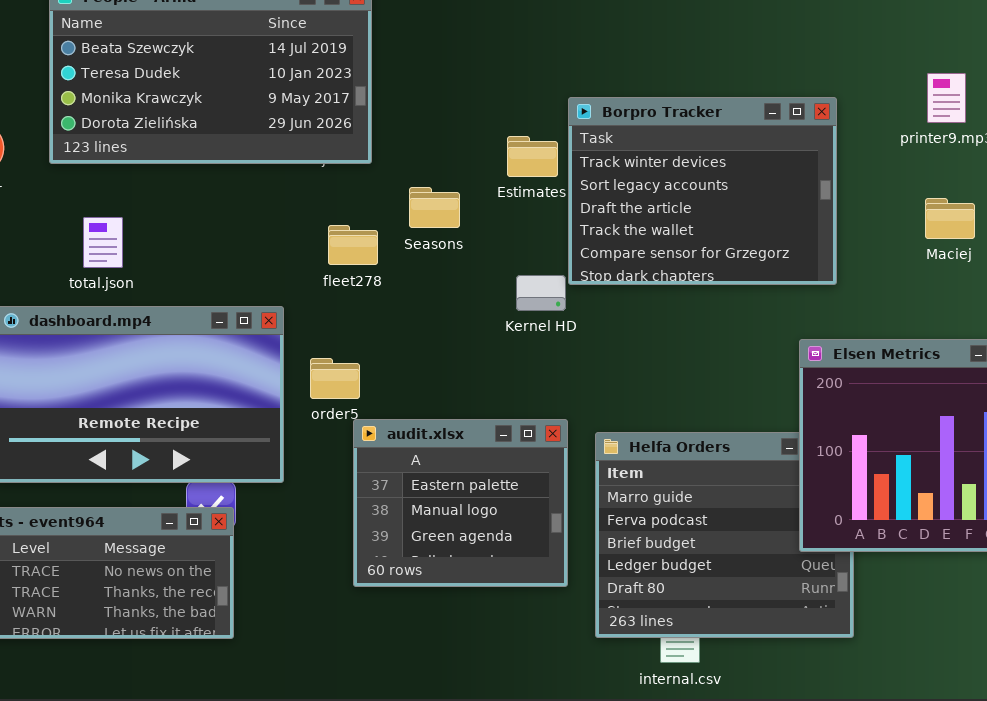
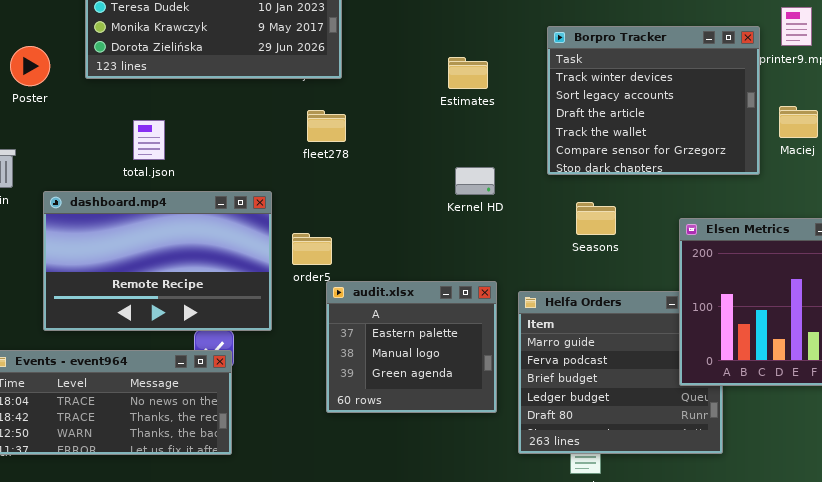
Borpro Tracker: [568,97,837,285] -> [547,26,760,175], moved
Seasons: [409,187,460,228] -> [576,202,616,235], moved
total.json: [83,217,123,268] -> [133,120,165,160], moved
fleet278: [328,225,378,265] -> [307,110,346,142], moved

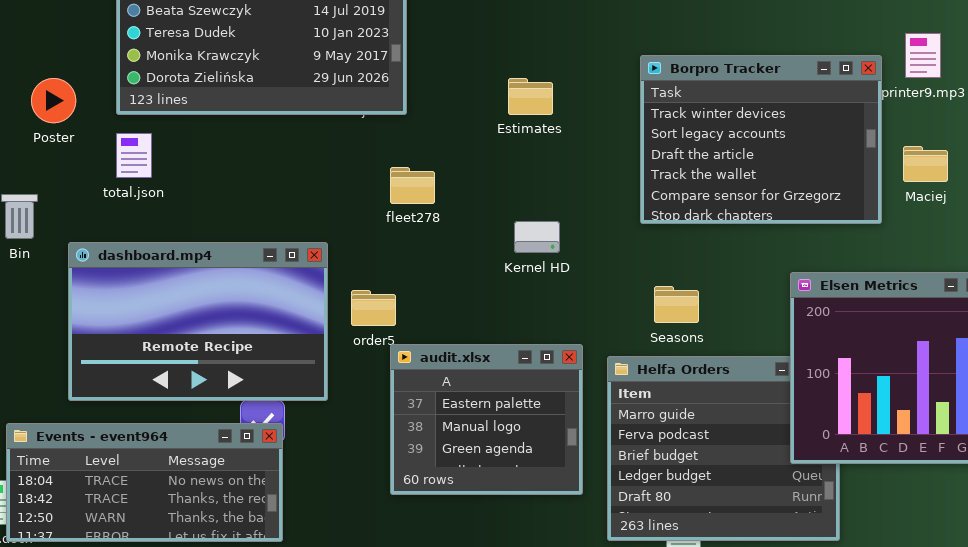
Estimates: [448,57,488,89] -> [508,78,553,115], moved
fleet278: [307,110,346,142] -> [390,167,435,204], moved
total.json: [133,120,165,160] -> [116,133,152,178], moved
Kernel HD: [455,167,495,195] -> [514,221,560,253], moved
Seasons: [576,202,616,235] -> [654,286,699,323], moved

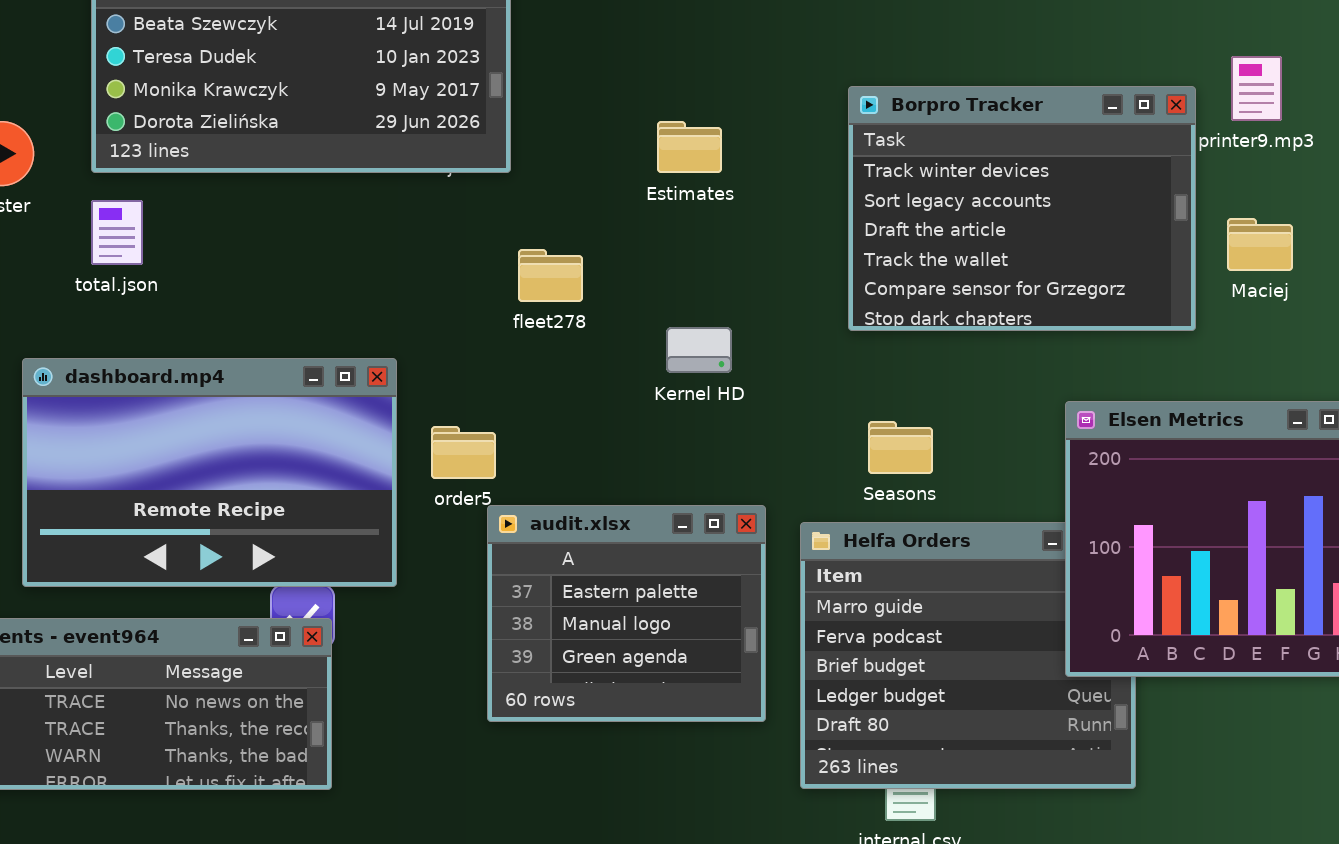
fleet278: [390,167,435,204] -> [518,249,583,302], moved

